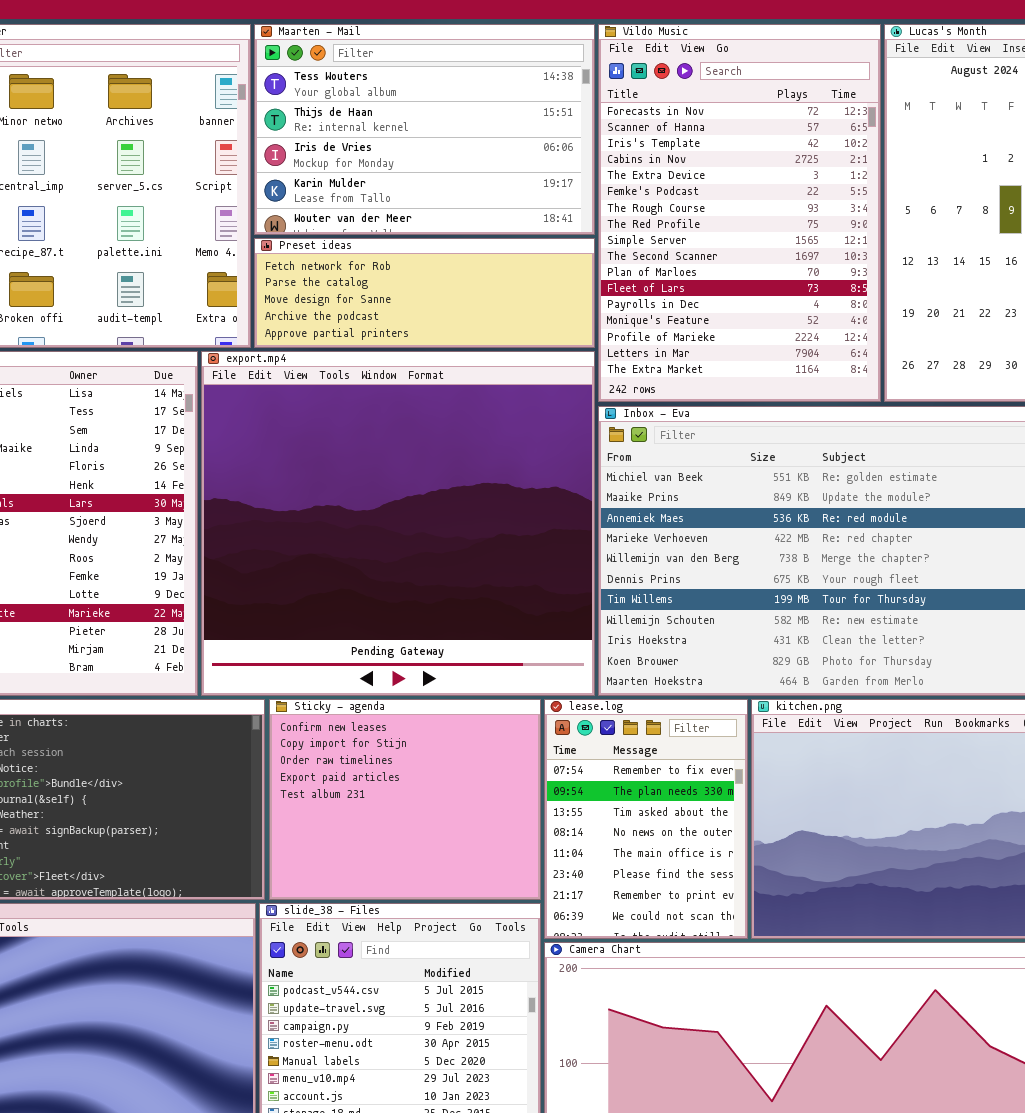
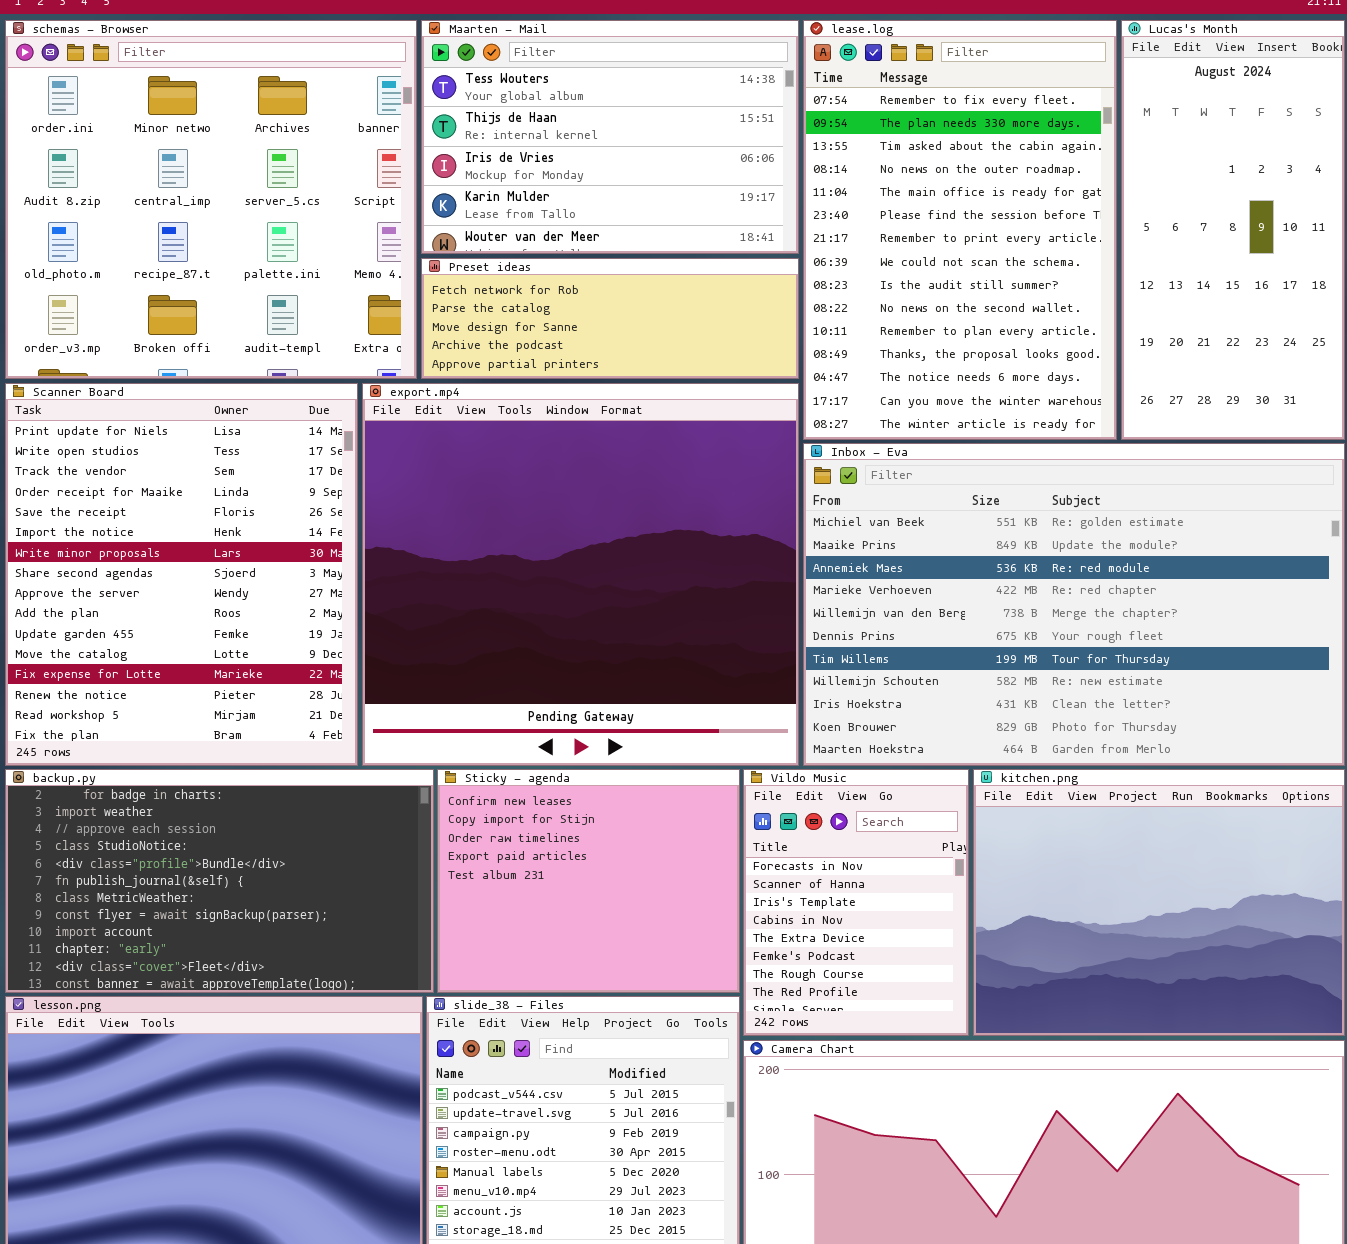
Vildo Music: [598,24,881,402] -> [743,769,969,1036], moved, resized
lease.log: [544,699,748,939] -> [803,20,1117,440], moved, resized

